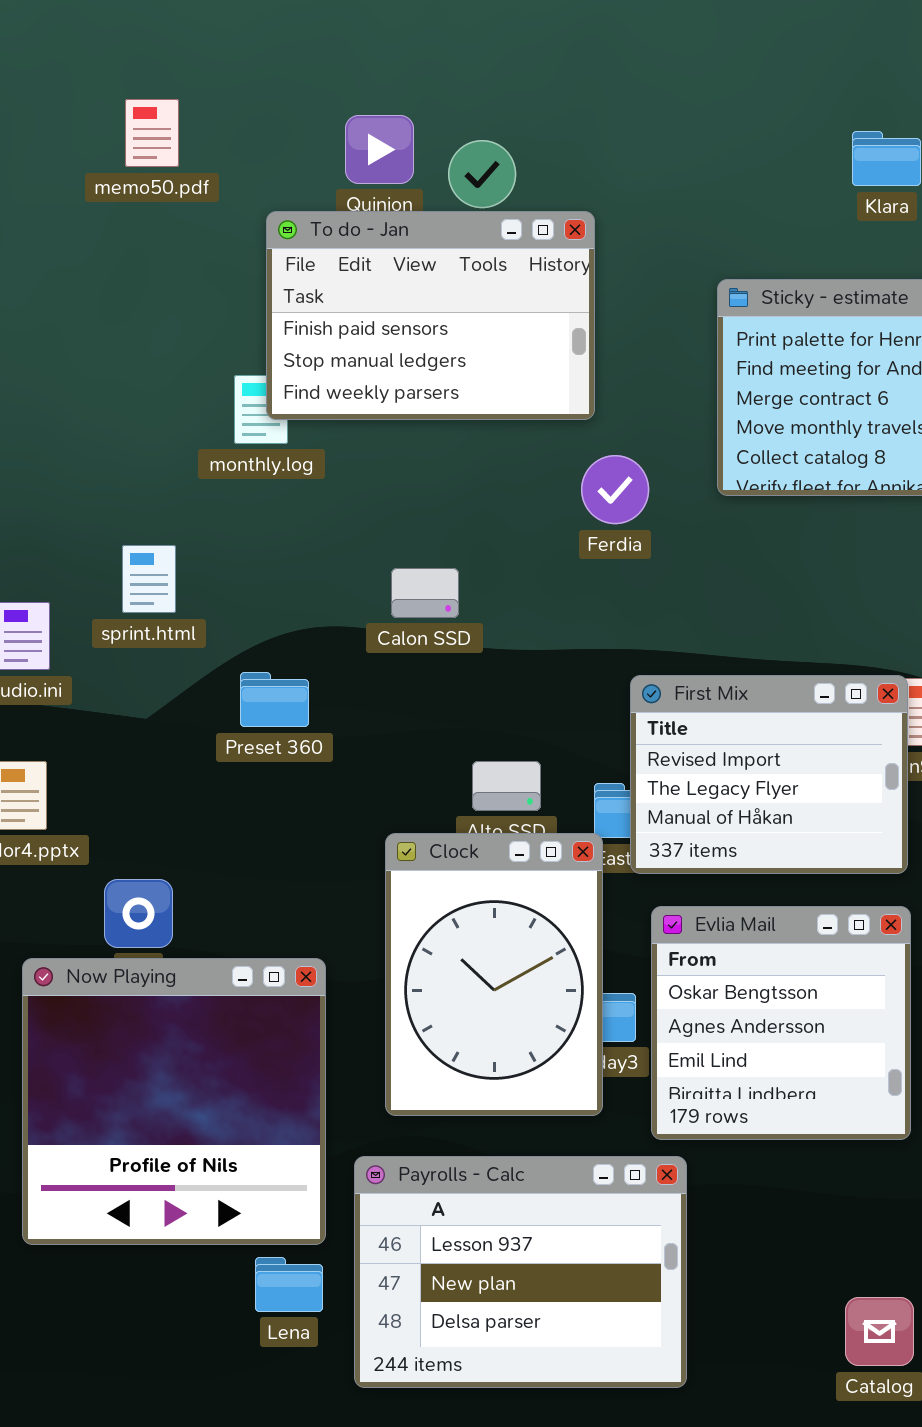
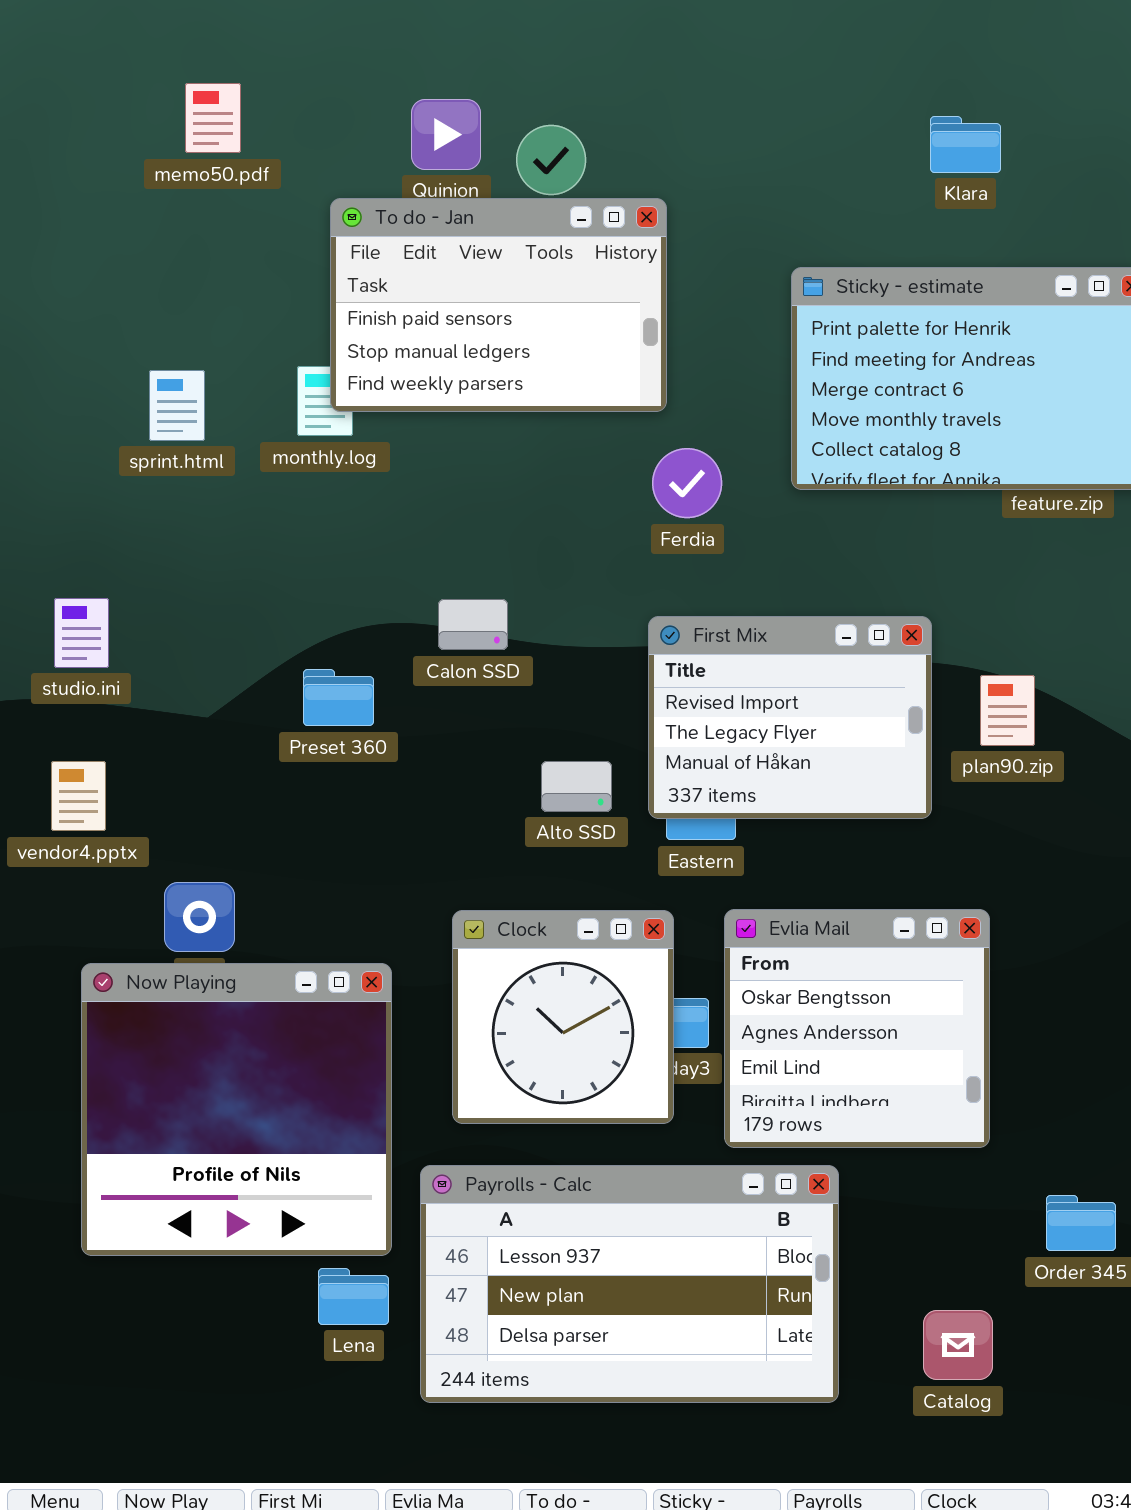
sprint.html: [122,545,176,613] -> [149,370,205,441], moved
Calon SSD: [391,568,459,618] -> [438,599,508,650], moved
First Mix: [630,675,908,874] -> [648,616,932,819], moved
Clock: [385,833,603,1116] -> [452,910,674,1124], resized
Payrolls - Calc: [354,1156,687,1388] -> [420,1165,839,1403], resized

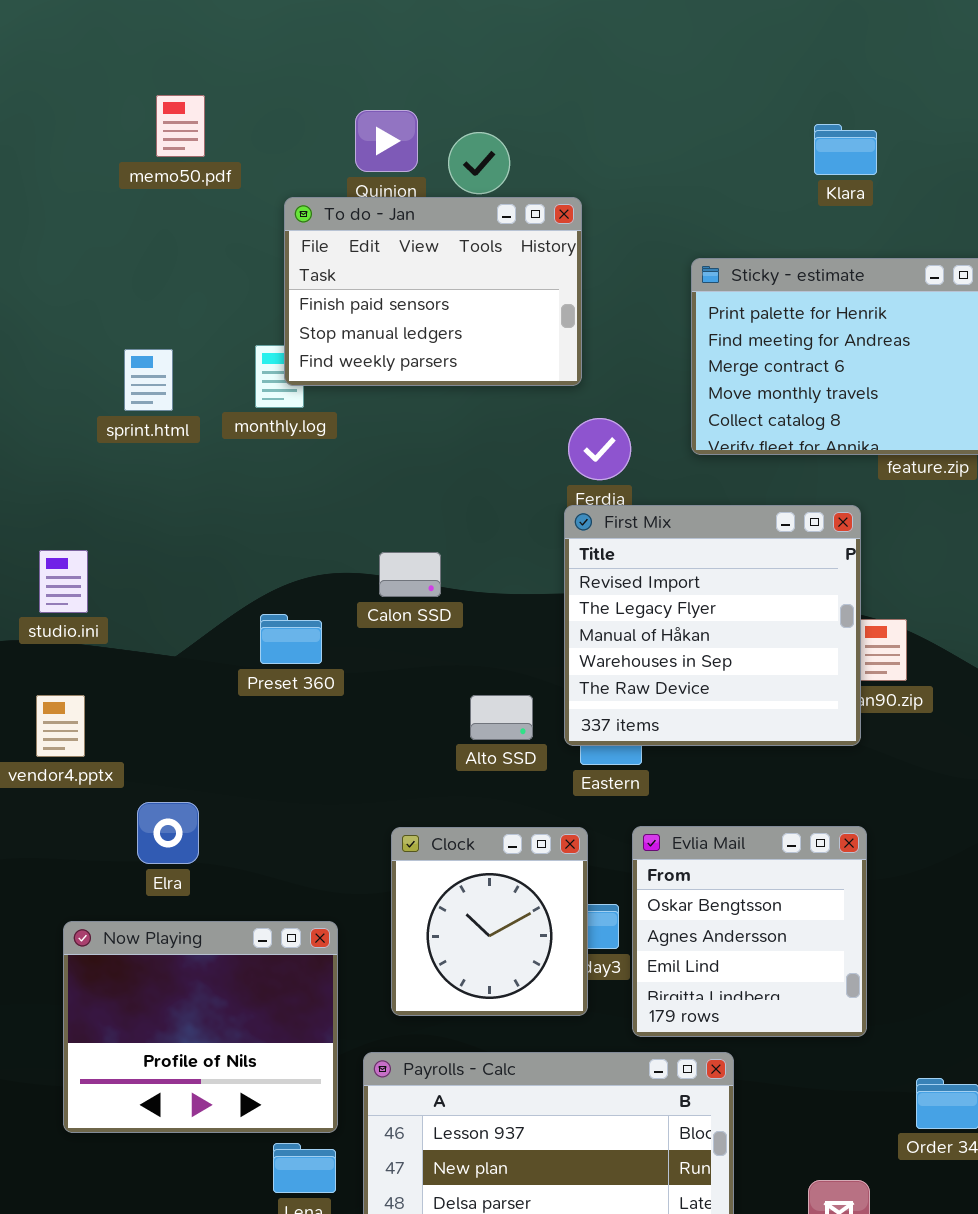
First Mix: [648,616,932,819] -> [564,505,861,746], resized
Now Playing: [81,963,392,1256] -> [63,921,338,1133], resized

